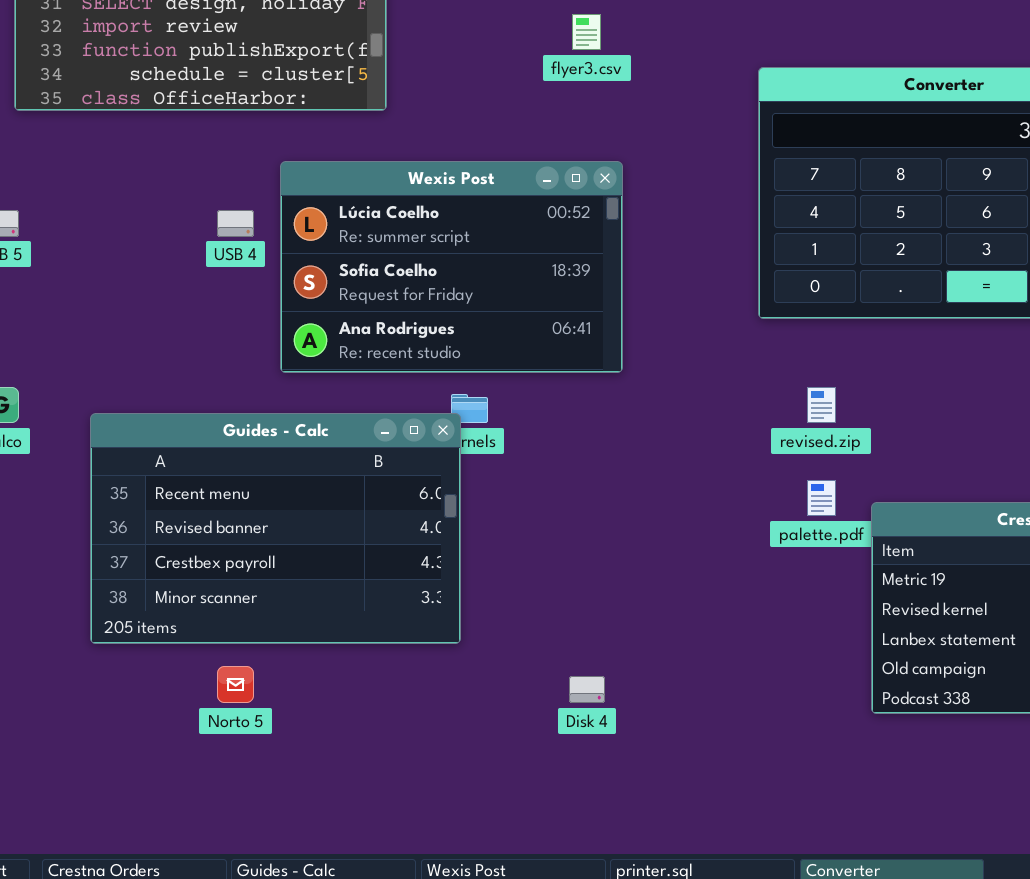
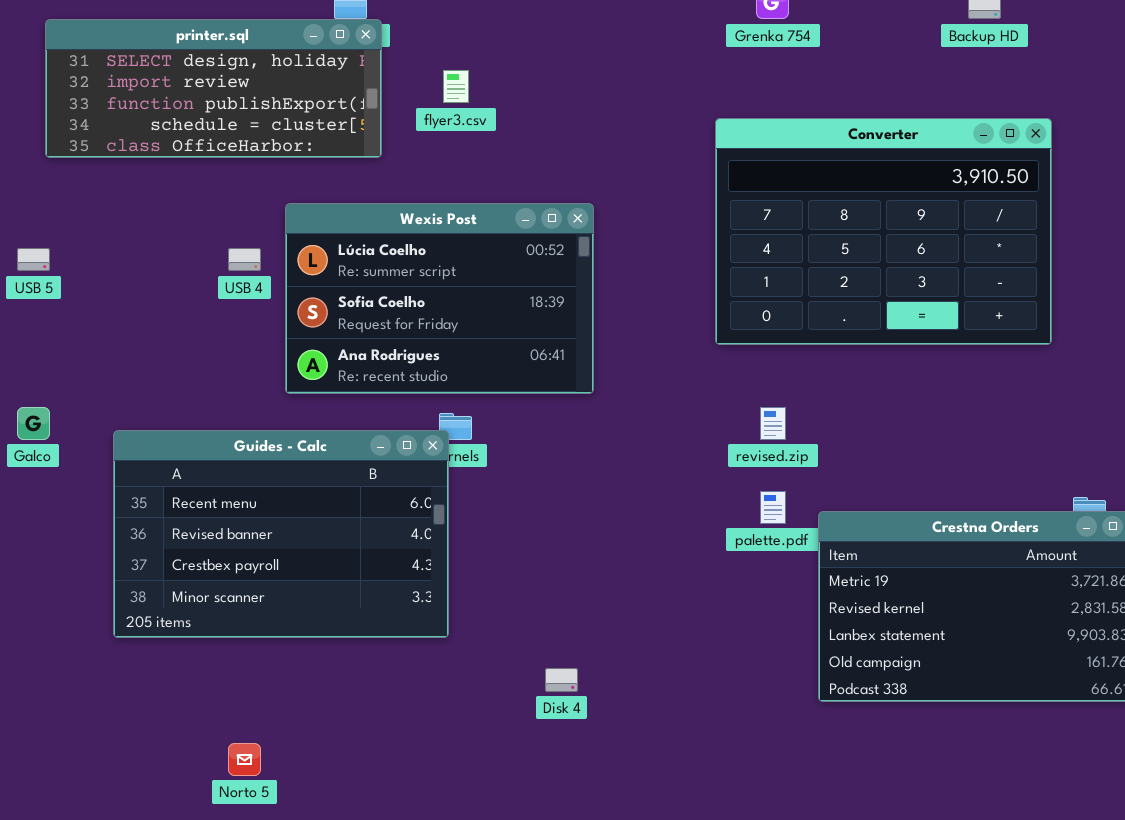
flyer3.csv: [572,14,601,50] -> [443,70,469,103], moved
Norto 5: [217,666,254,703] -> [228,743,261,776], moved

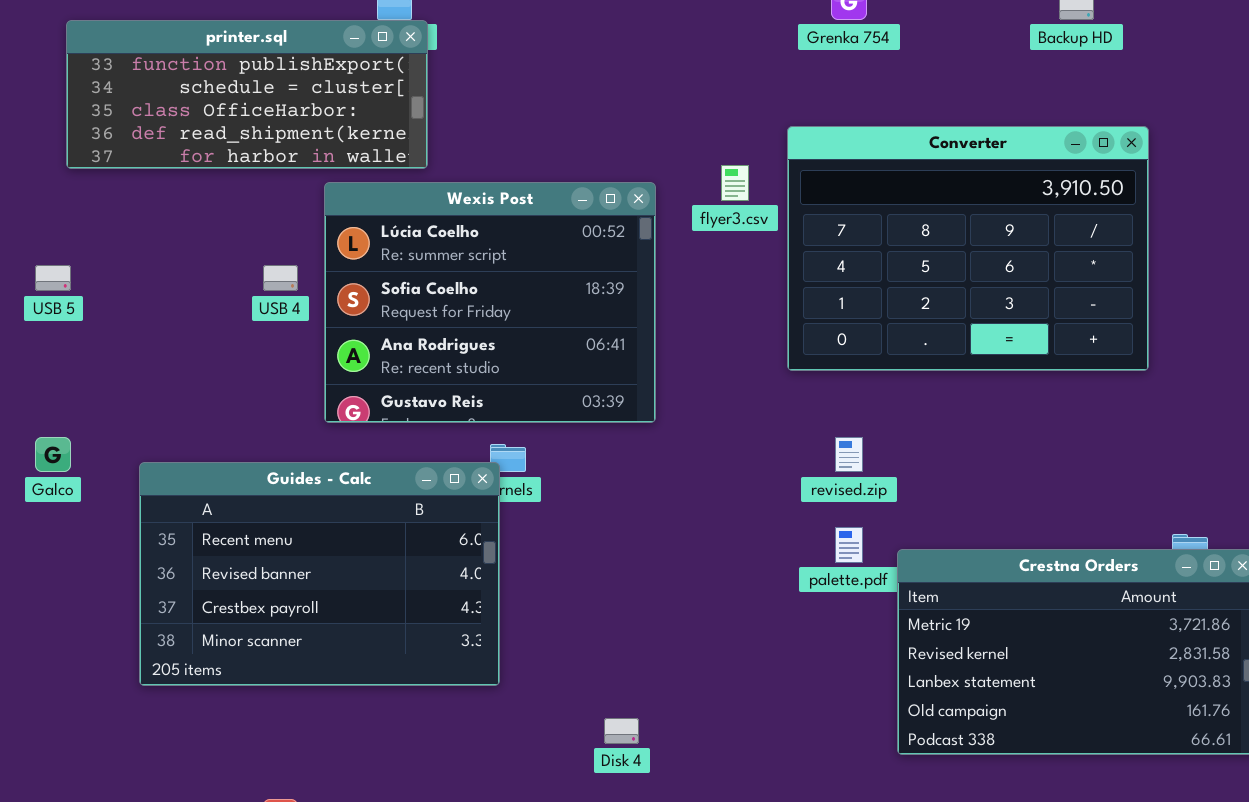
printer.sql: [45,19,382,158] -> [66,20,428,169], scrolled down 2 rows
flyer3.csv: [443,70,469,103] -> [721,165,749,201], moved
Wexis Post: [285,203,594,394] -> [324,182,656,423], resized

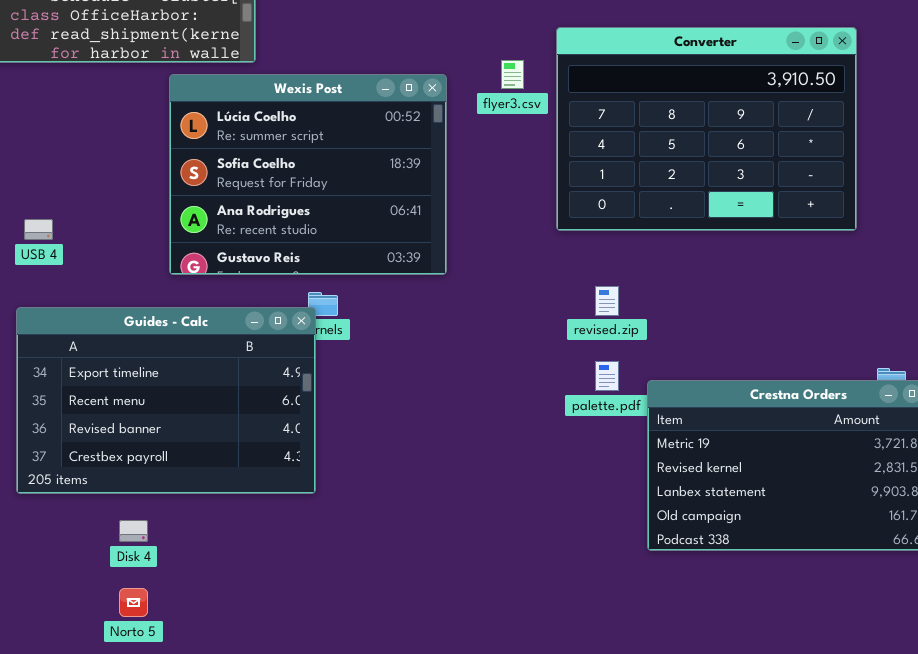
USB 4: [263,265,298,291] -> [24,219,53,240], moved
Guides - Calc: [139,462,500,686] -> [16,307,316,494], scrolled up 1 row
Disk 4: [604,718,639,744] -> [119,520,148,542], moved

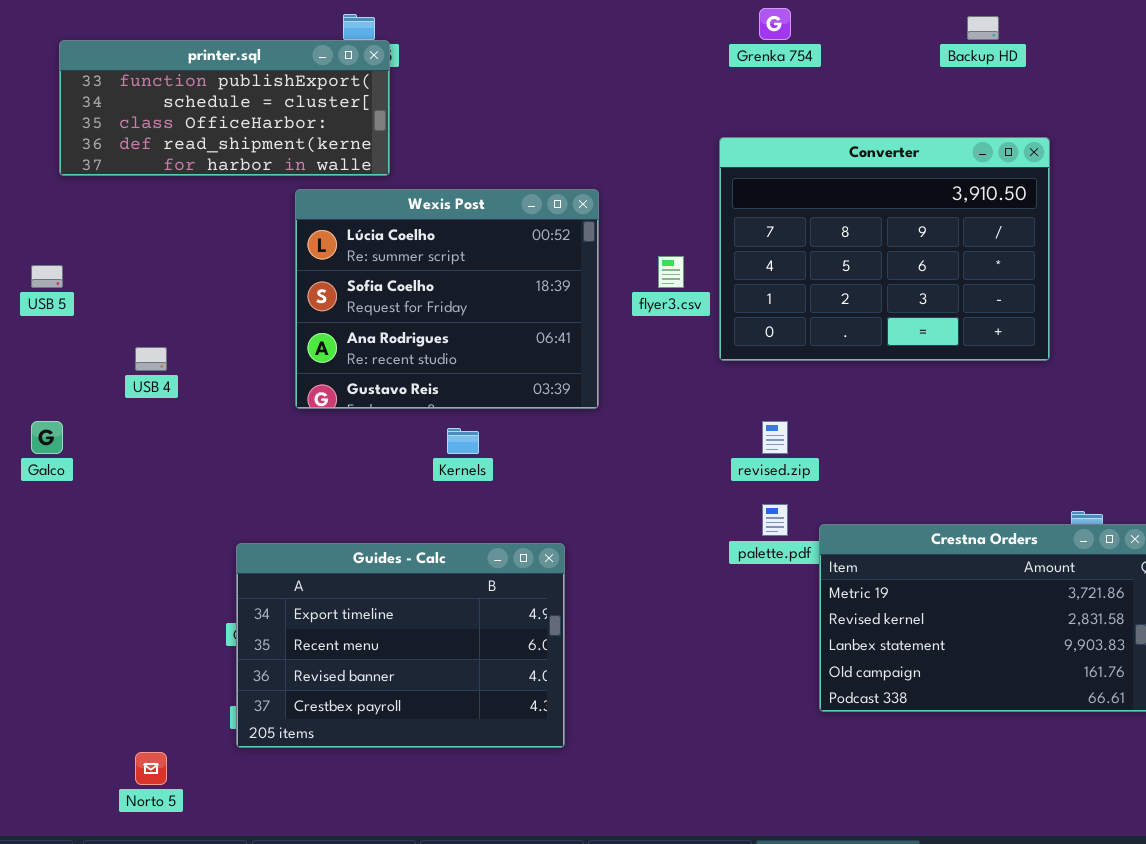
flyer3.csv: [501,60,524,89] -> [658,256,684,288], moved
Guides - Calc: [16,307,316,494] -> [236,543,565,748], moved
Norto 5: [119,588,148,617] -> [135,752,167,785], moved

